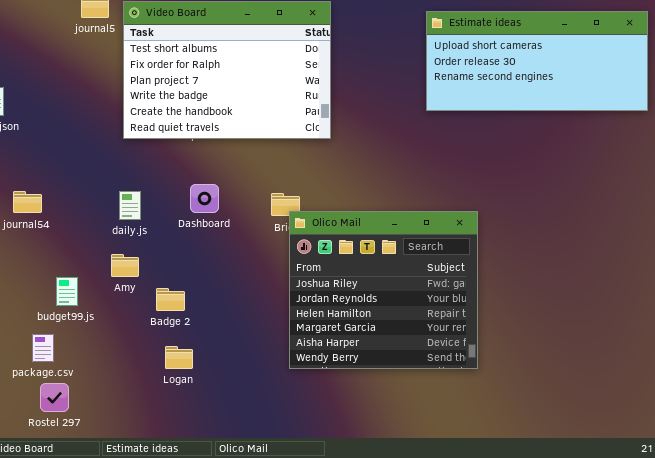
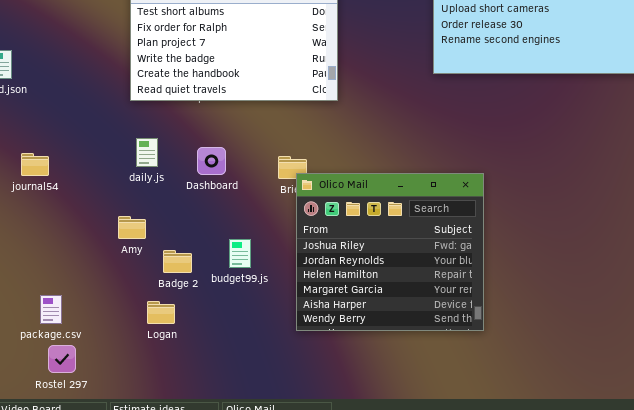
daily.js: [119,191,141,220] -> [136,138,158,167], moved
budget99.js: [56,277,78,306] -> [229,239,251,268], moved
Logan: [165,346,193,369] -> [147,301,175,324], moved

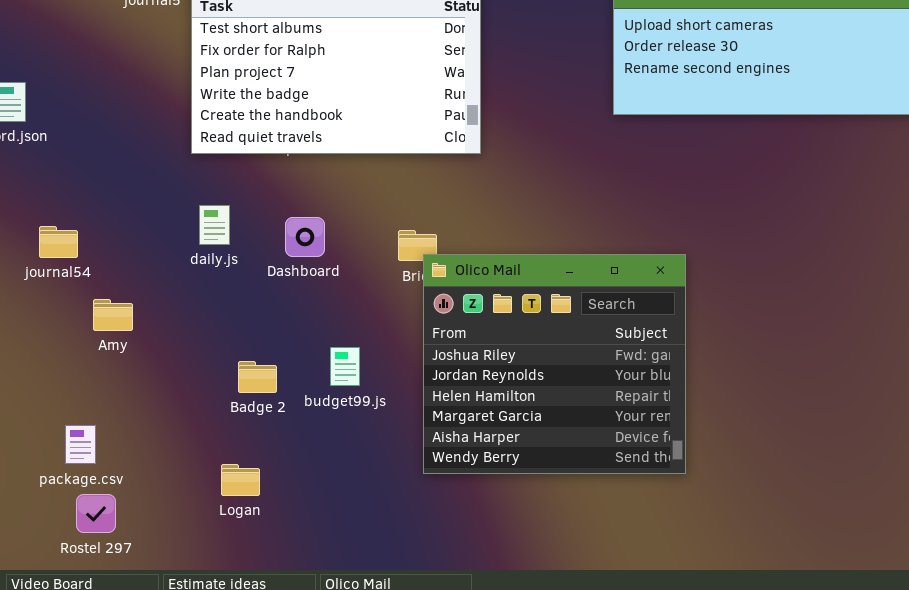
Amy: [118,216,146,239] -> [93,299,133,331], moved
Logan: [147,301,175,324] -> [221,464,260,496], moved

